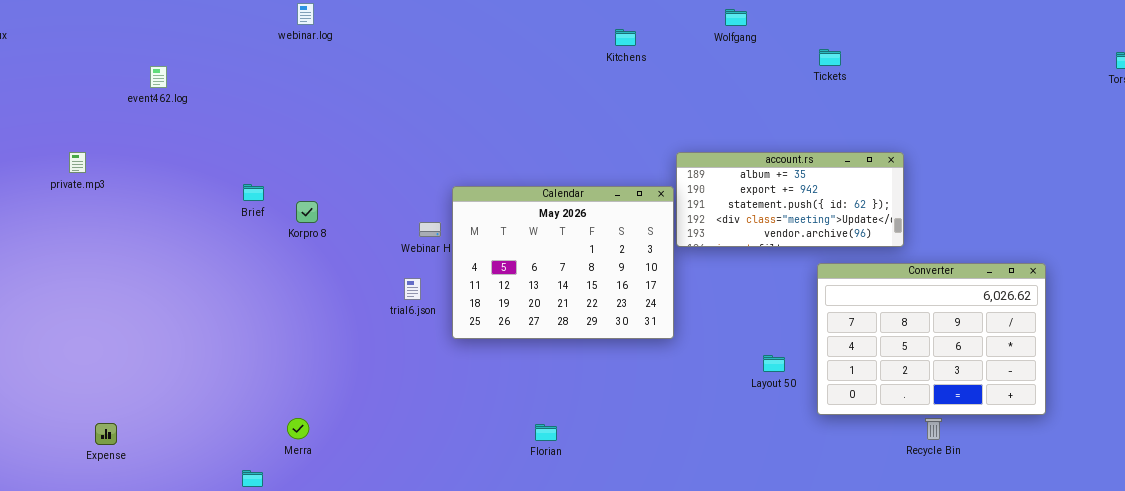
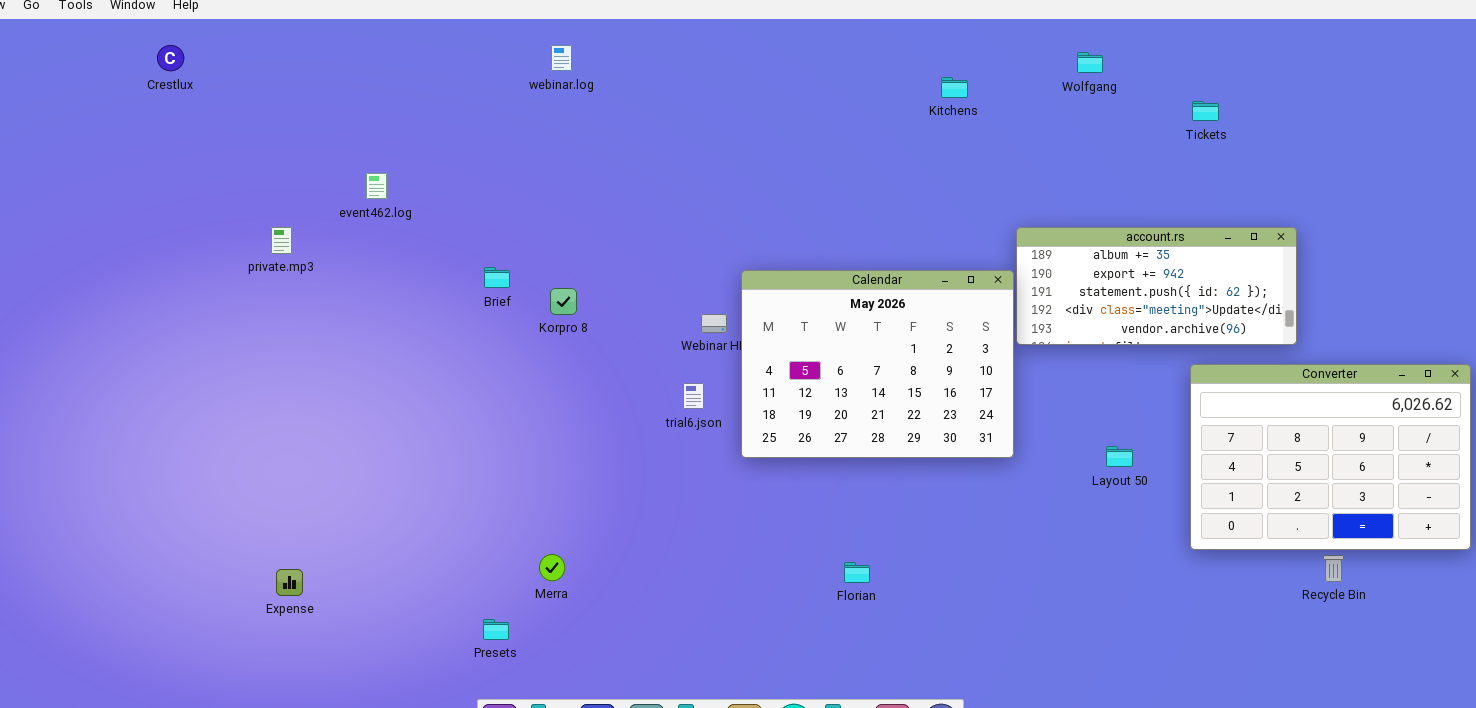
event462.log: [150,66,167,88] -> [366,173,387,199], moved
Layout 50: [763,355,785,372] -> [1106,446,1133,467], moved
Expense: [95,423,117,445] -> [276,569,303,596], moved

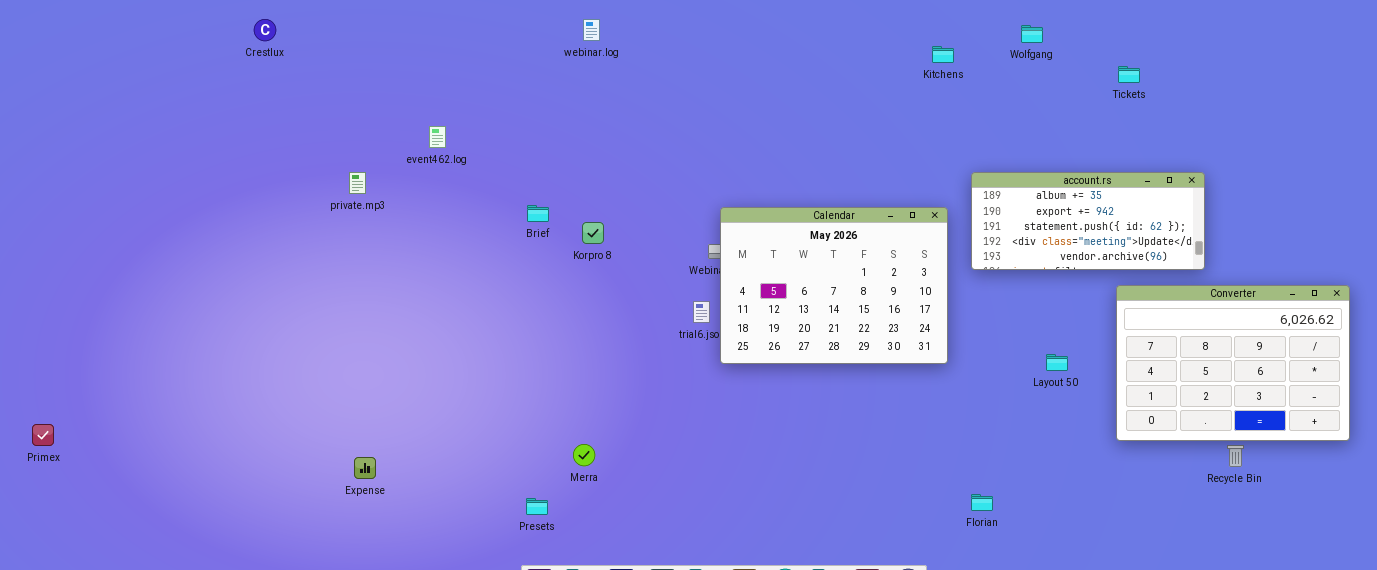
Kitchens: [941,77,968,98] -> [932,46,954,63], moved
Calendar: [741,270,1014,458] -> [720,207,948,364], moved
Florian: [844,562,870,583] -> [971,494,993,511], moved

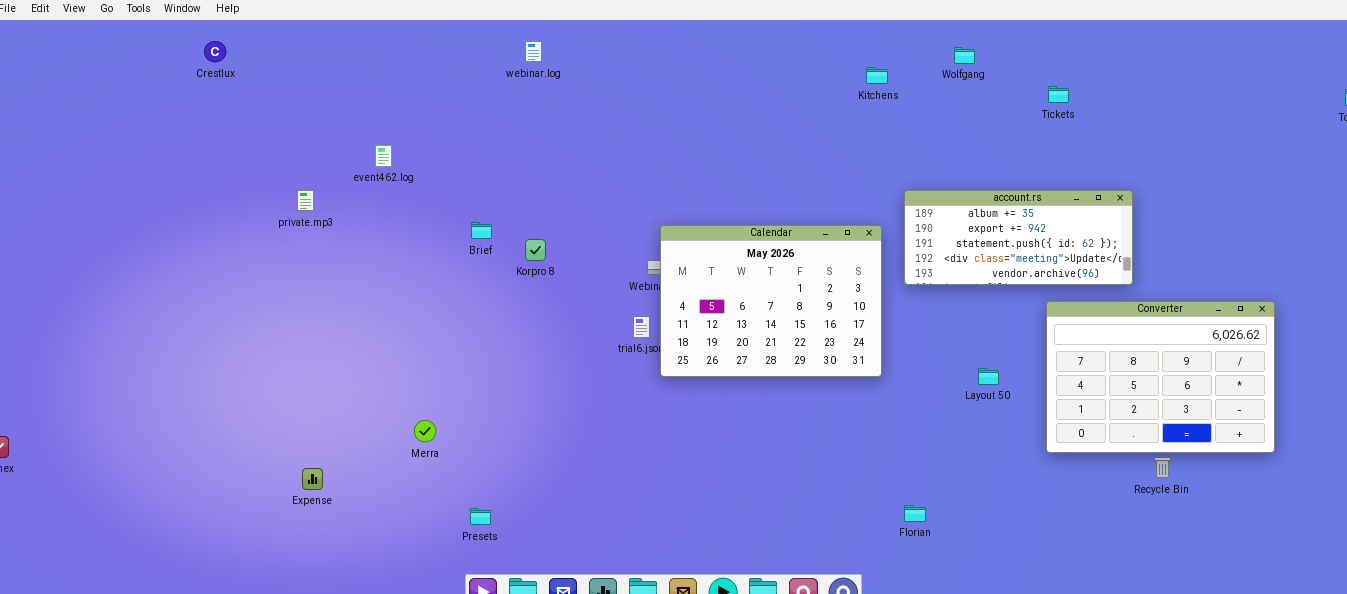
Merra: [573,444,595,466] -> [414,420,436,442], moved

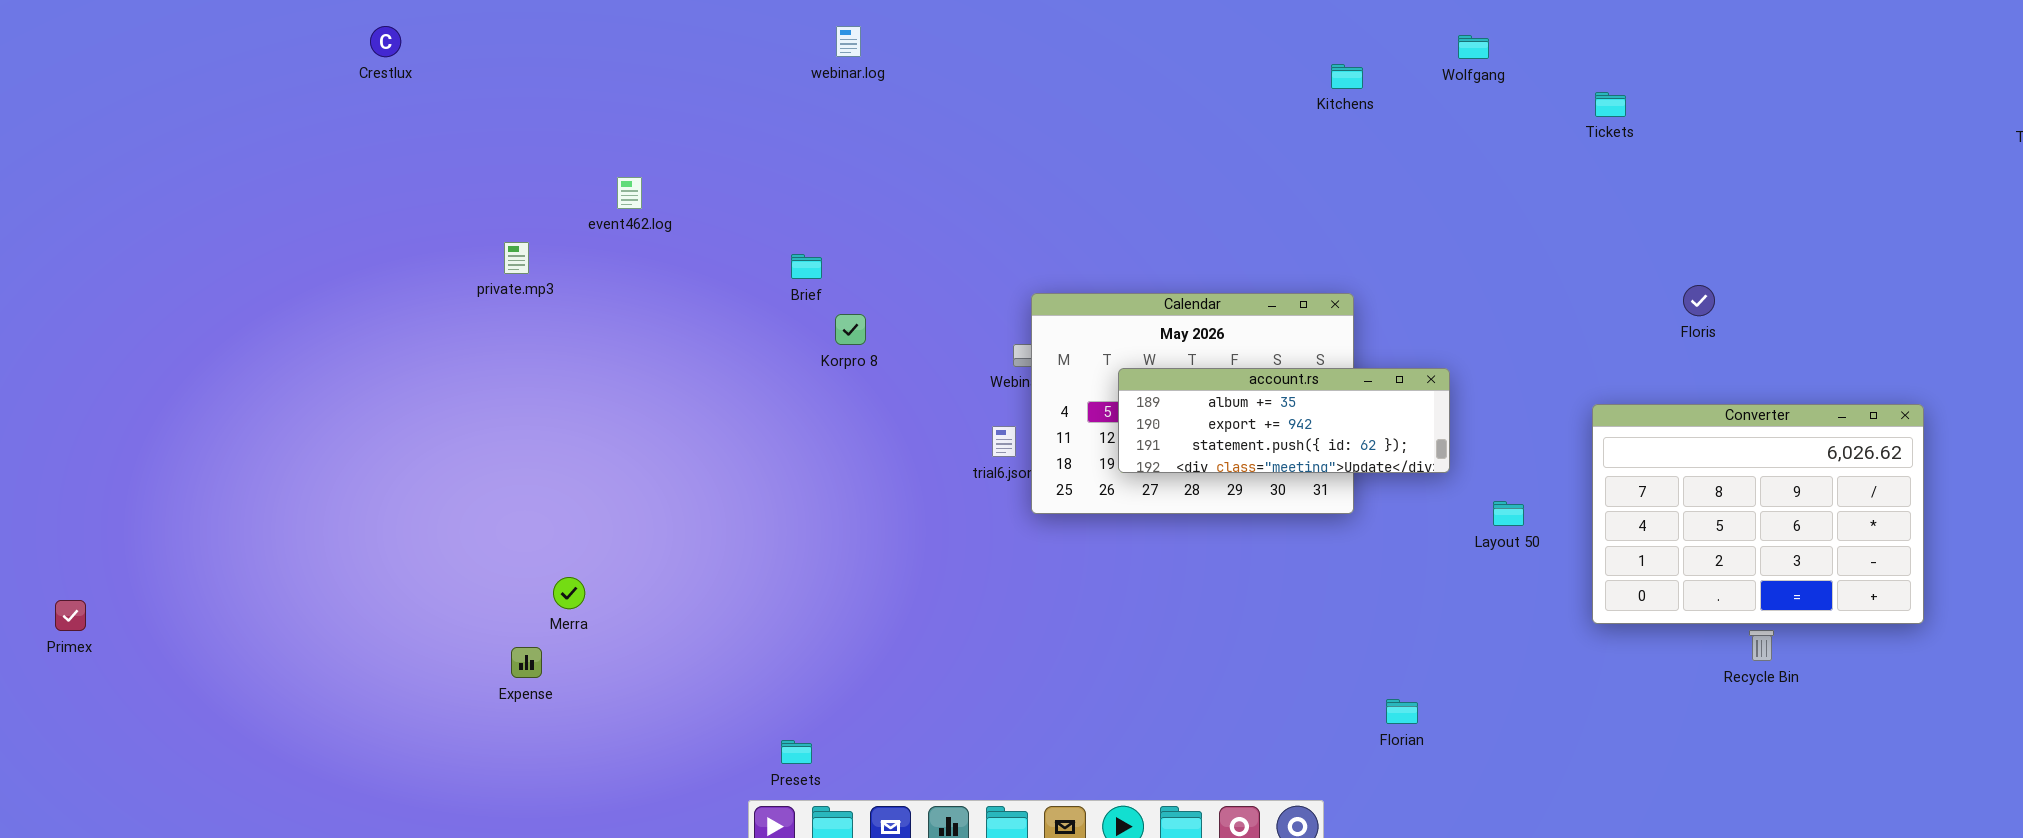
account.rs: [904,190,1133,285] -> [1118,368,1450,473], moved, resized
Brief: [471,222,492,239] -> [791,254,822,279], moved
Merra: [414,420,436,442] -> [553,577,585,609], moved
Presets: [470,508,491,525] -> [781,740,812,764], moved

